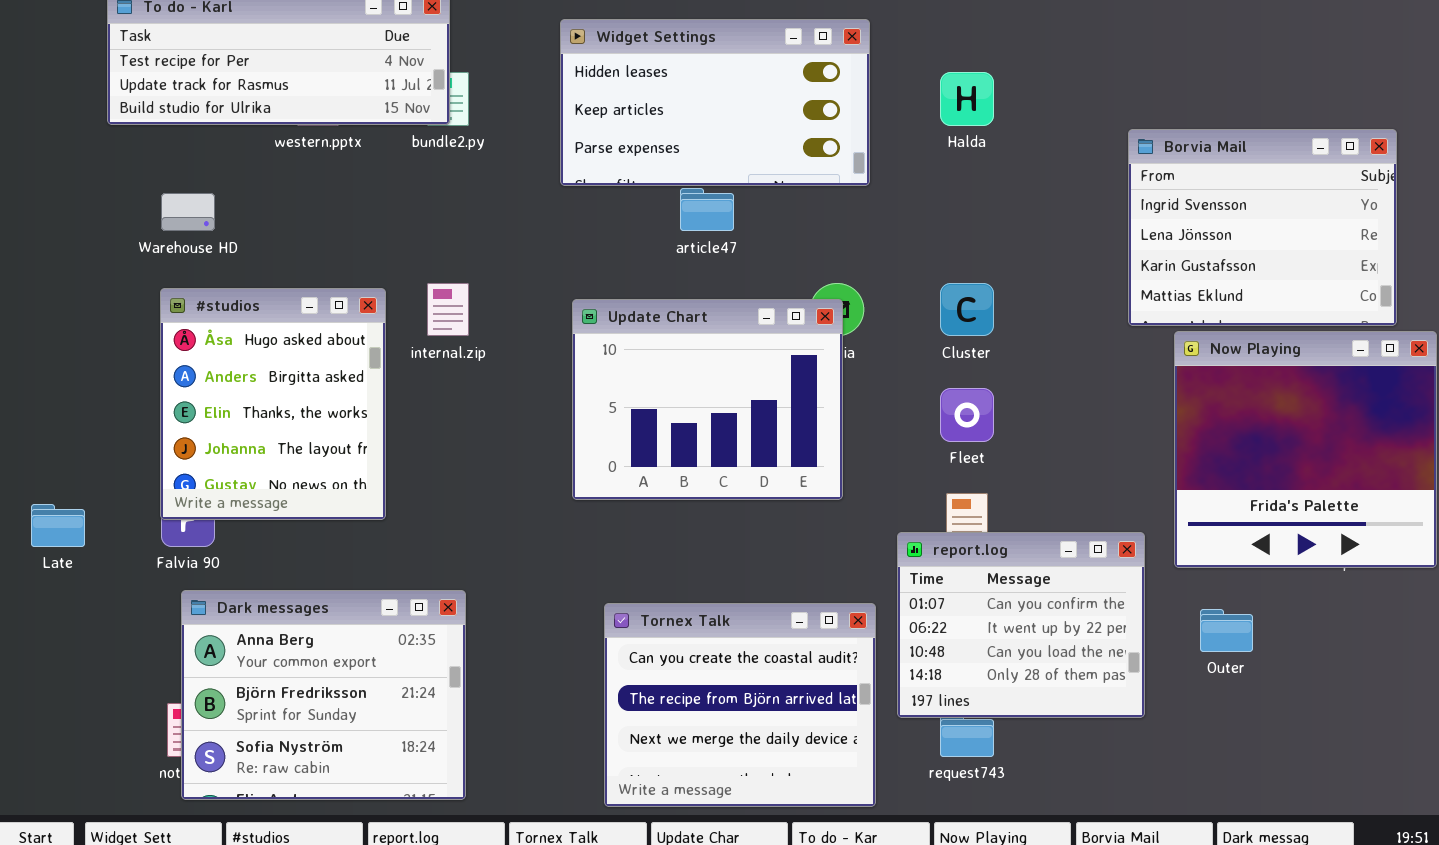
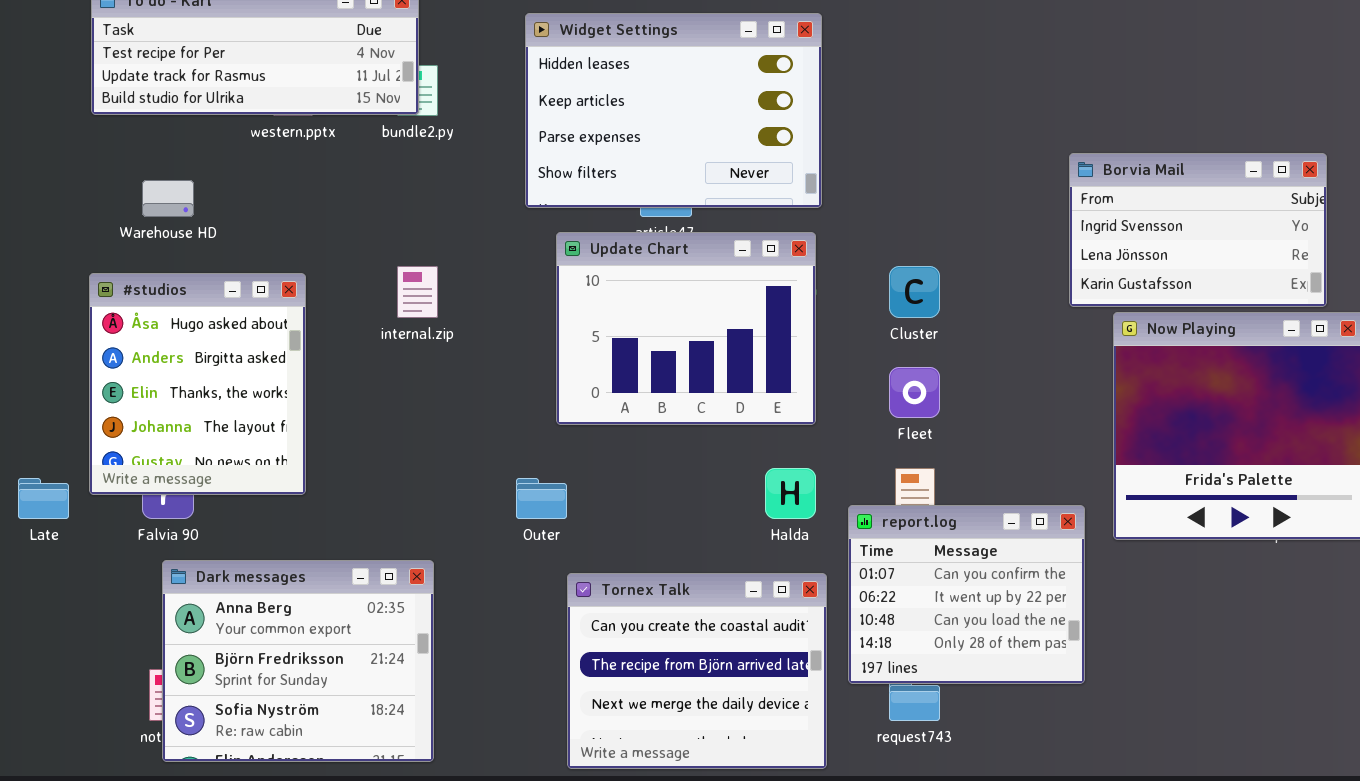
Widget Settings: [560,19,870,186] -> [525,13,822,208], resized
Halda: [940,72,994,126] -> [765,468,816,519], moved
Borvia Mail: [1128,129,1397,326] -> [1069,153,1327,307], resized
#studios: [160,288,386,520] -> [89,273,306,495], moved
Update Chart: [572,299,843,500] -> [556,232,816,425], moved
Outer: [1200,609,1253,652] -> [516,478,567,519], moved

